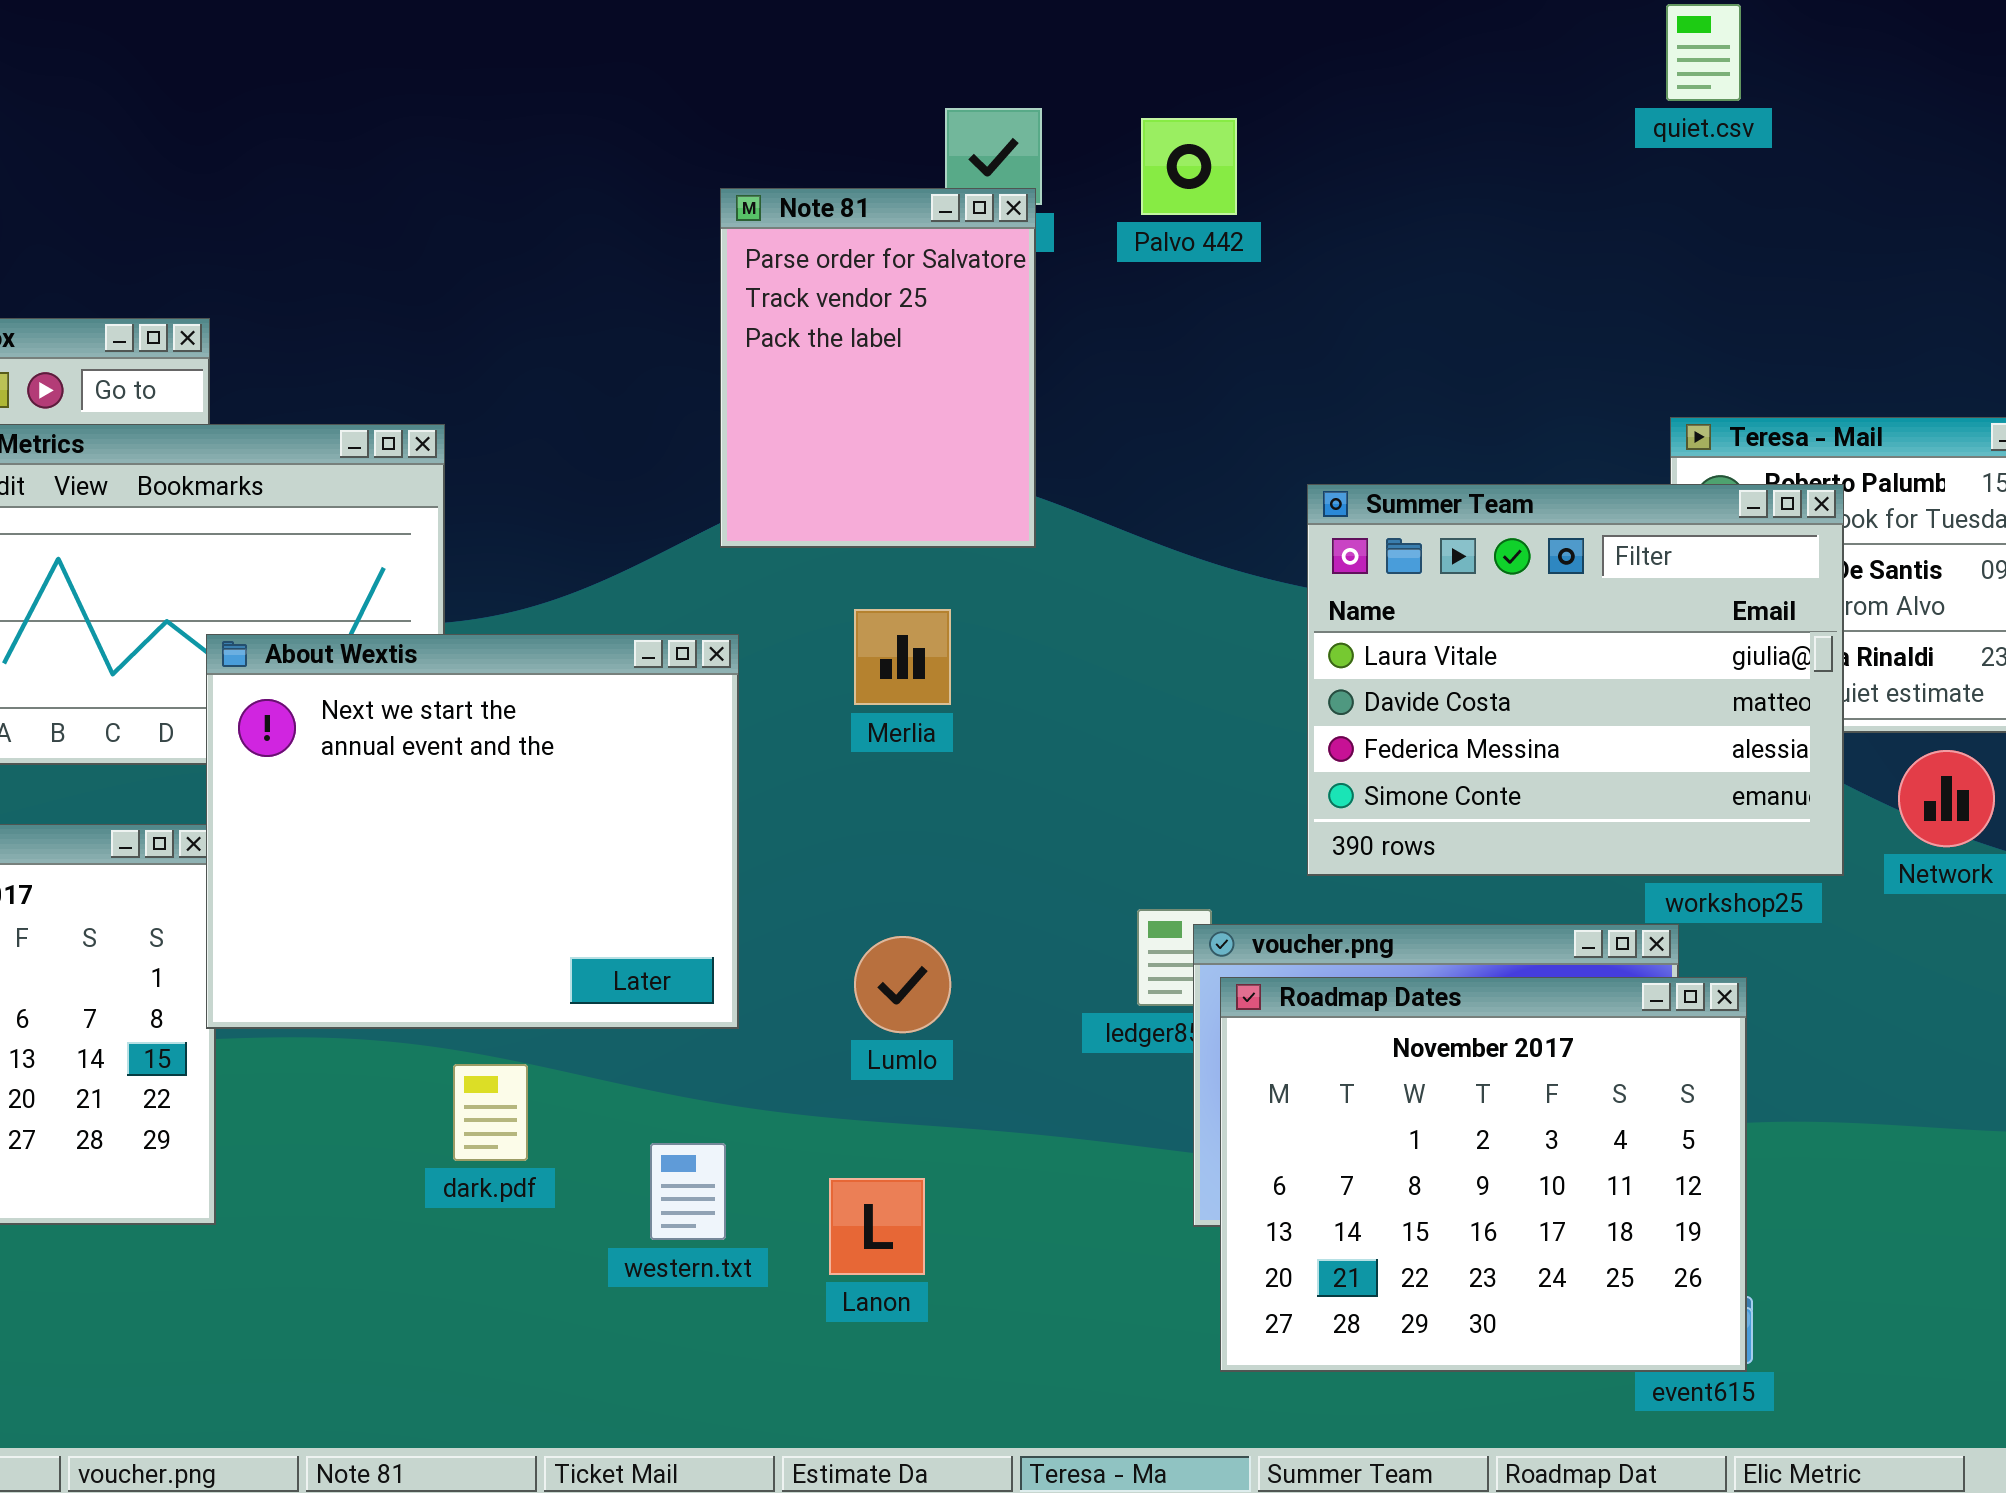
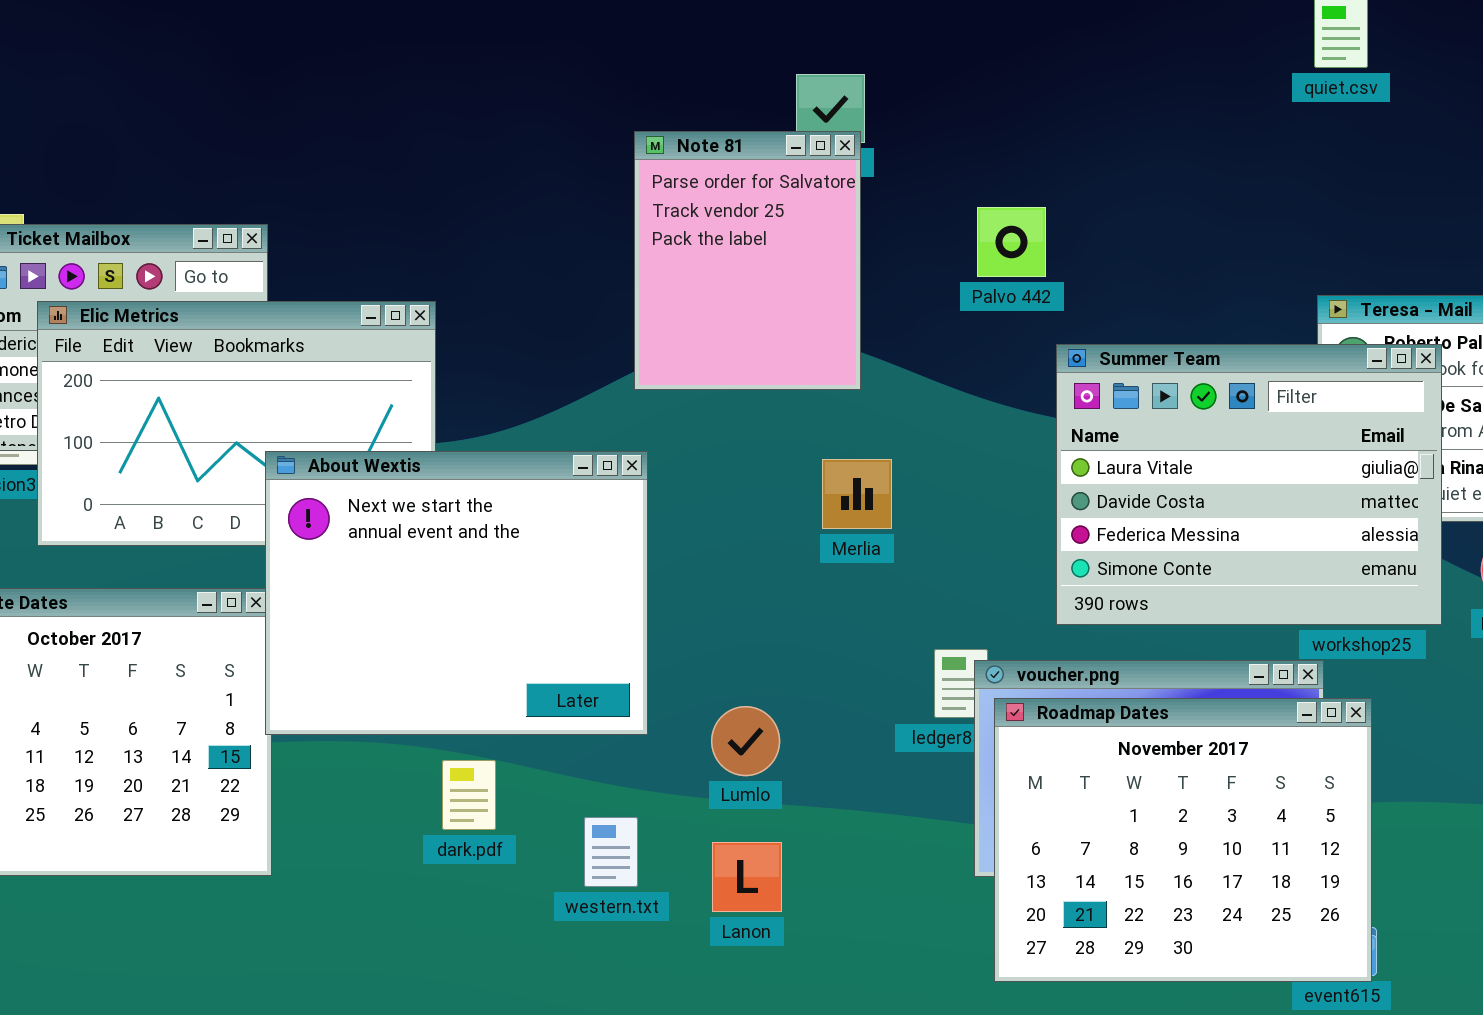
Palvo 442: [1141,118,1237,215] -> [977,207,1046,277], moved
Merlia: [854,609,951,705] -> [822,459,892,529], moved
Lumlo: [854,936,951,1033] -> [711,706,780,776], moved

